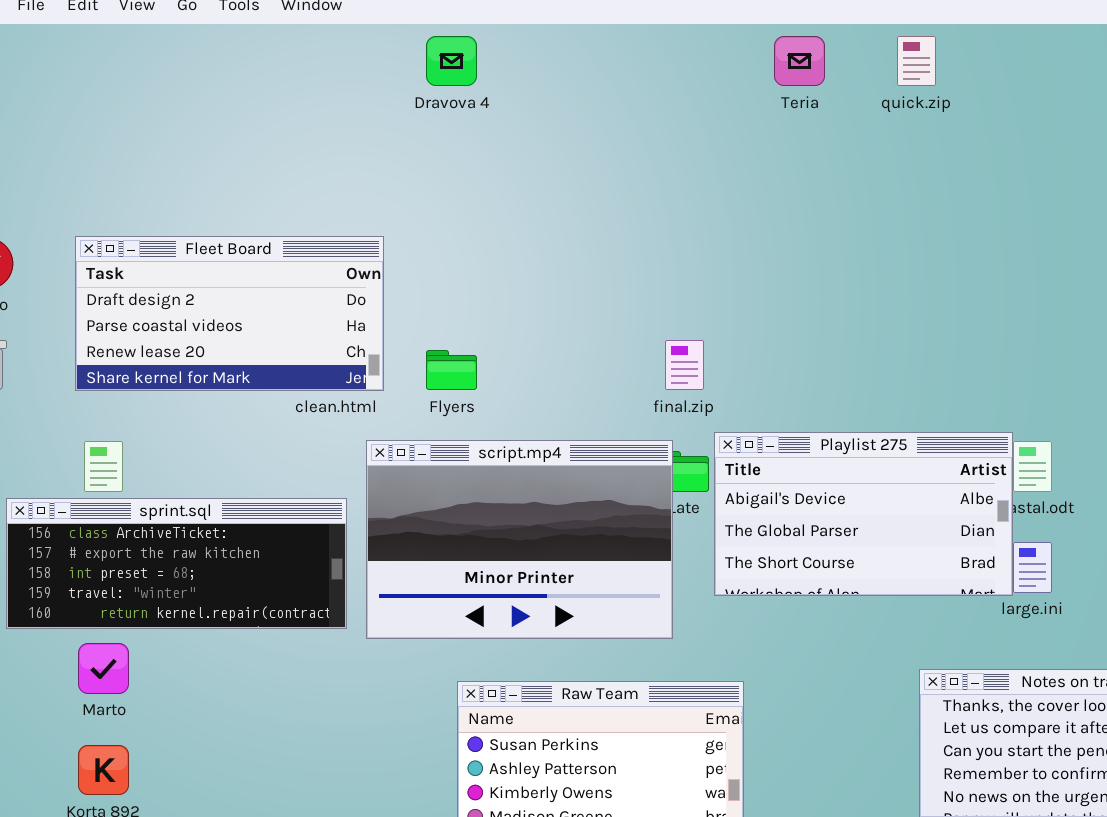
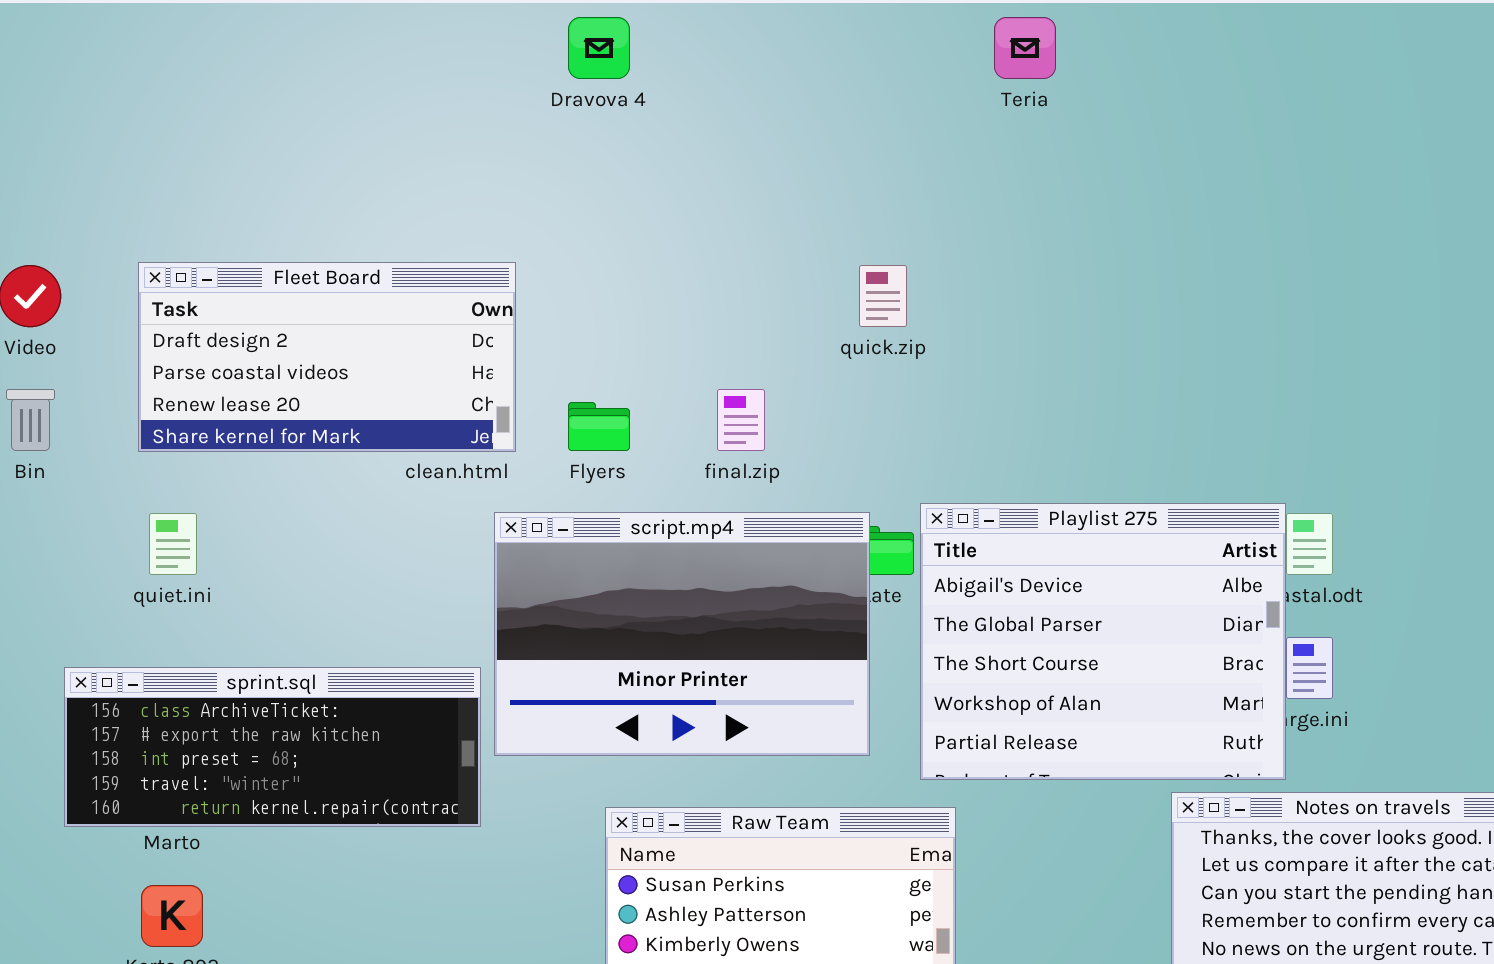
quick.zip: [897,36,936,86] -> [859,265,907,327], moved
final.zip: [665,340,704,390] -> [717,389,765,451], moved
Playlist 275: [714,432,1013,596] -> [920,503,1286,780], resized
sprint.sql: [6,498,347,629] -> [64,667,481,827], moved

